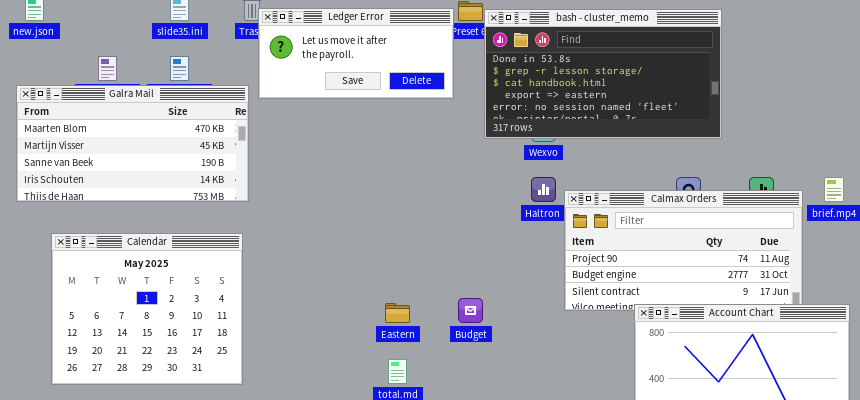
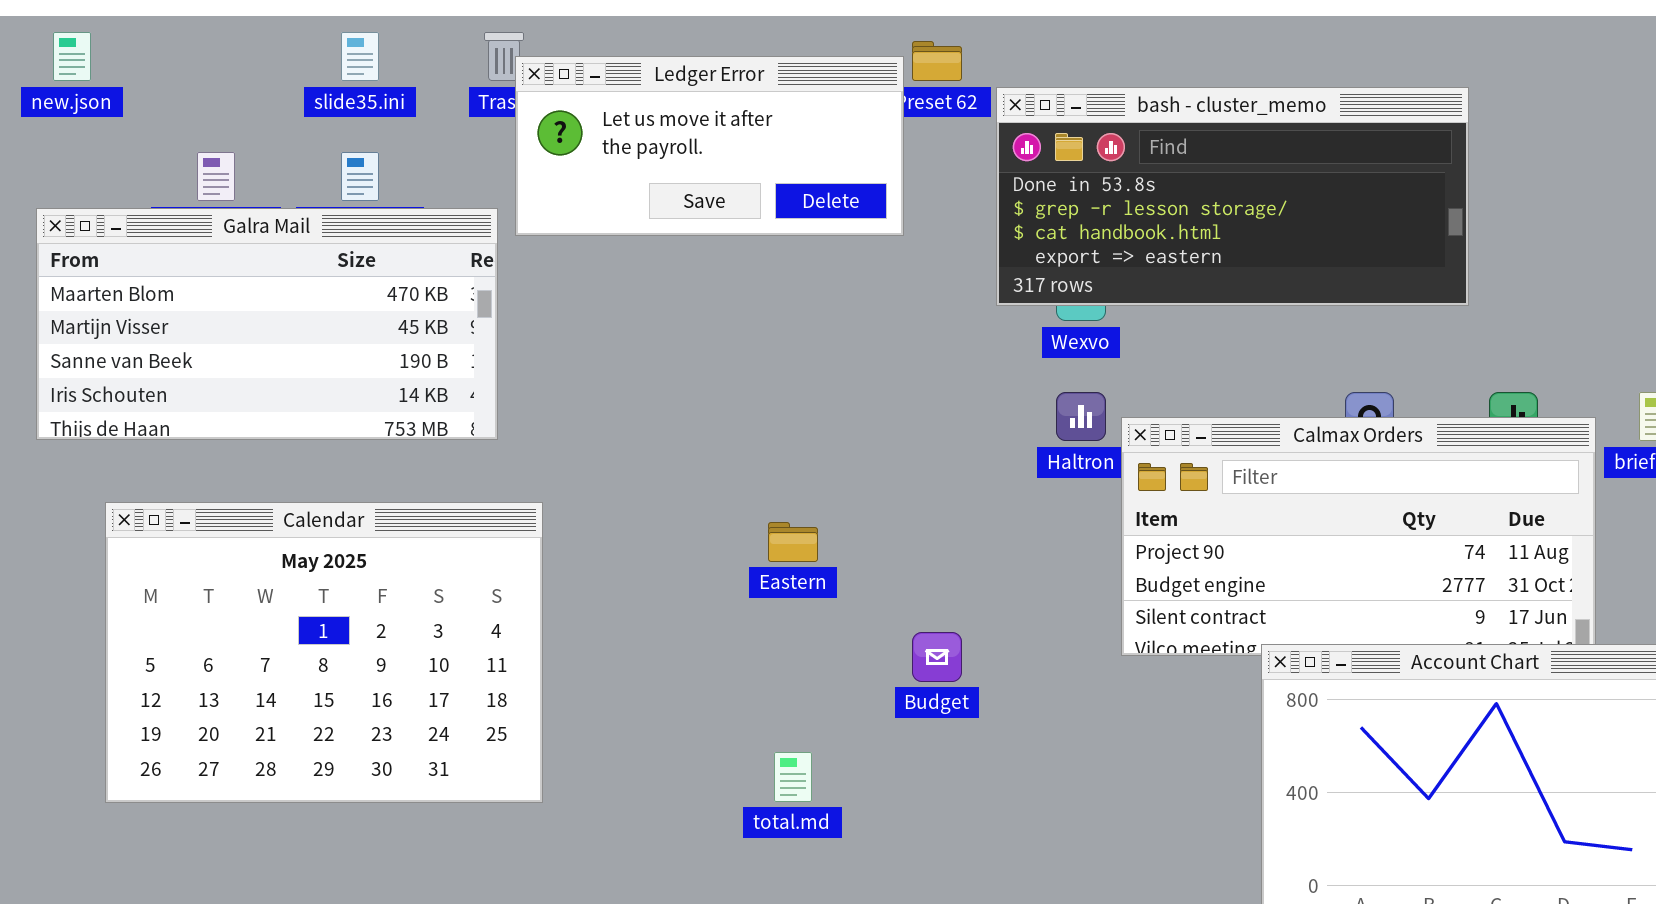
bash - cluster_memo: [484,9,722,139] -> [996,87,1469,306], moved, resized
Calendar: [51,233,243,385] -> [105,502,543,803], resized
Eastern: [385,303,410,323] -> [768,522,818,562], moved

